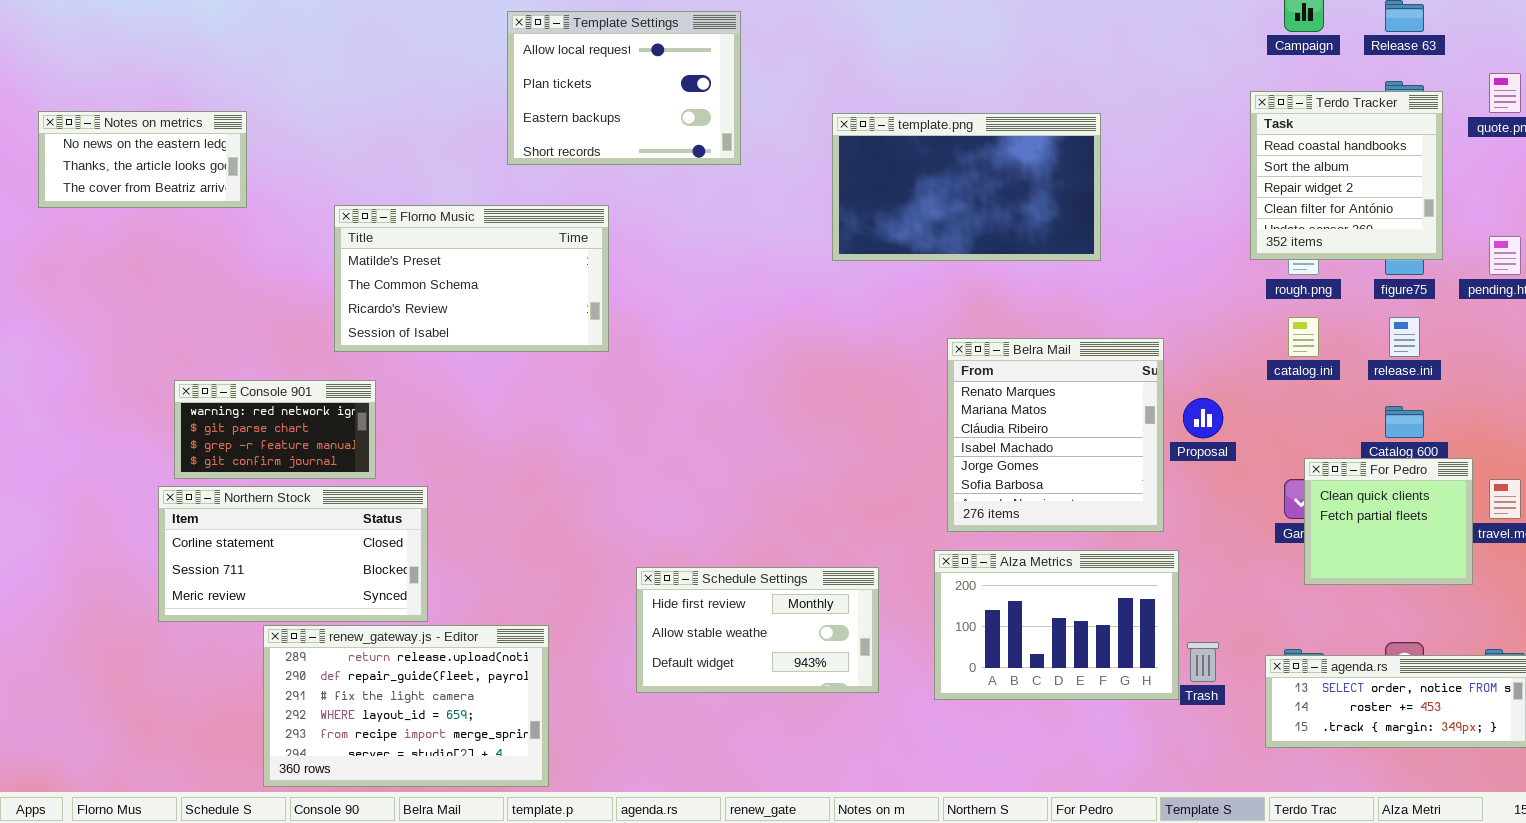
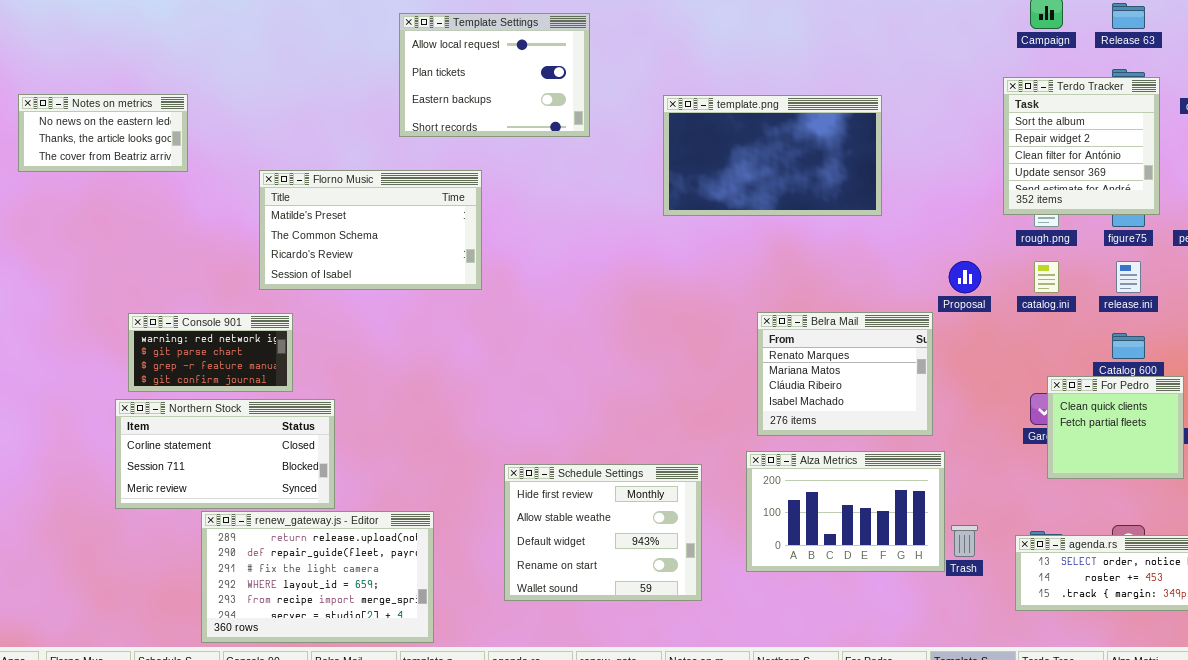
Terdo Tracker: [1250,91,1443,260] -> [1003,77,1160,215], scrolled down 1 row
Belra Mail: [947,338,1164,532] -> [757,312,933,436], resized
Proposal: [1183,398,1223,438] -> [949,261,981,293], moved
Schedule Settings: [636,567,879,693] -> [504,464,702,601], resized

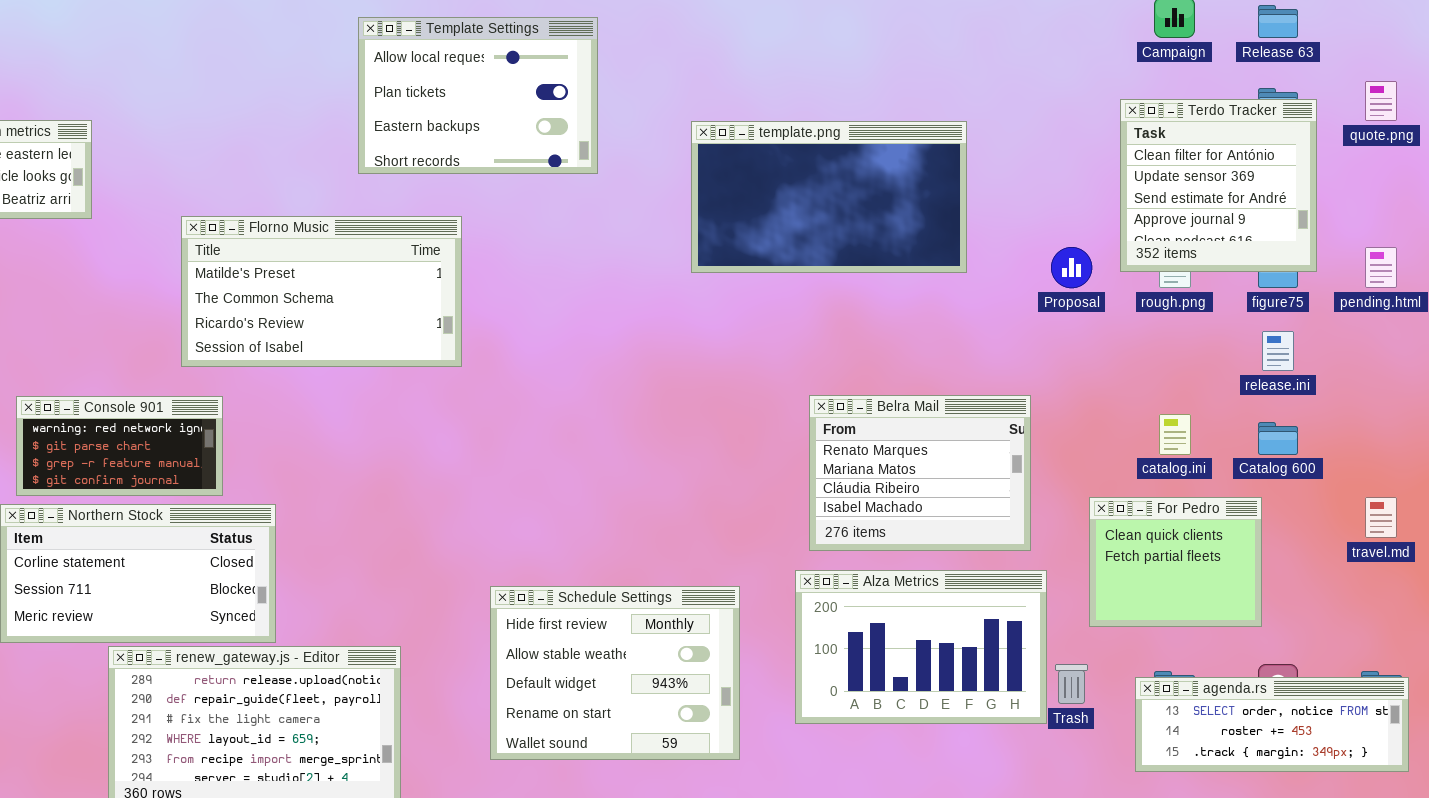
Terdo Tracker: [1003,77,1160,215] -> [1120,99,1317,272], scrolled down 2 rows
Proposal: [949,261,981,293] -> [1051,247,1092,288], moved
catalog.ini: [1034,261,1059,293] -> [1159,414,1191,455], moved
For Pedro: [1047,376,1184,479] -> [1089,497,1262,627], moved

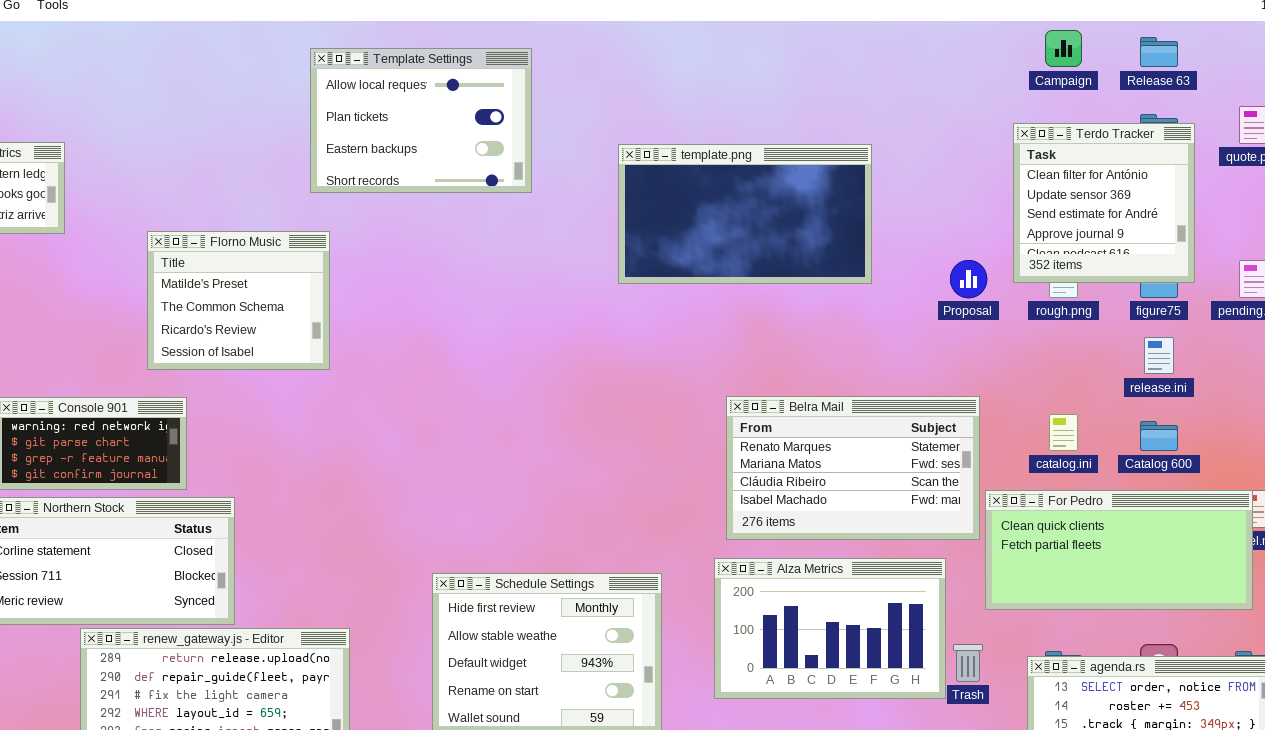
Florno Music: [181,216,462,367] -> [147,231,330,370], resized
Belra Mail: [809,395,1031,551] -> [726,396,980,540], resized
For Pedro: [1089,497,1262,627] -> [985,490,1253,610], resized

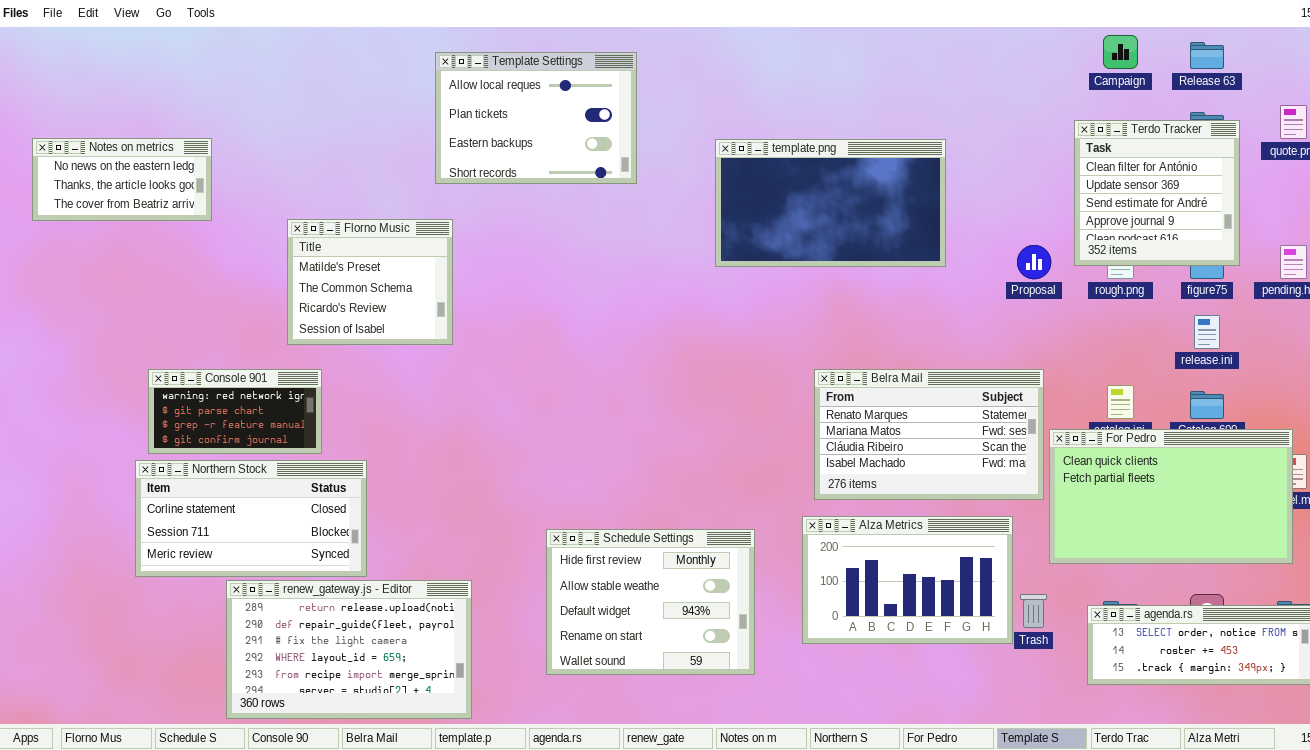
For Pedro: [985,490,1253,610] -> [1049,429,1293,564], resized

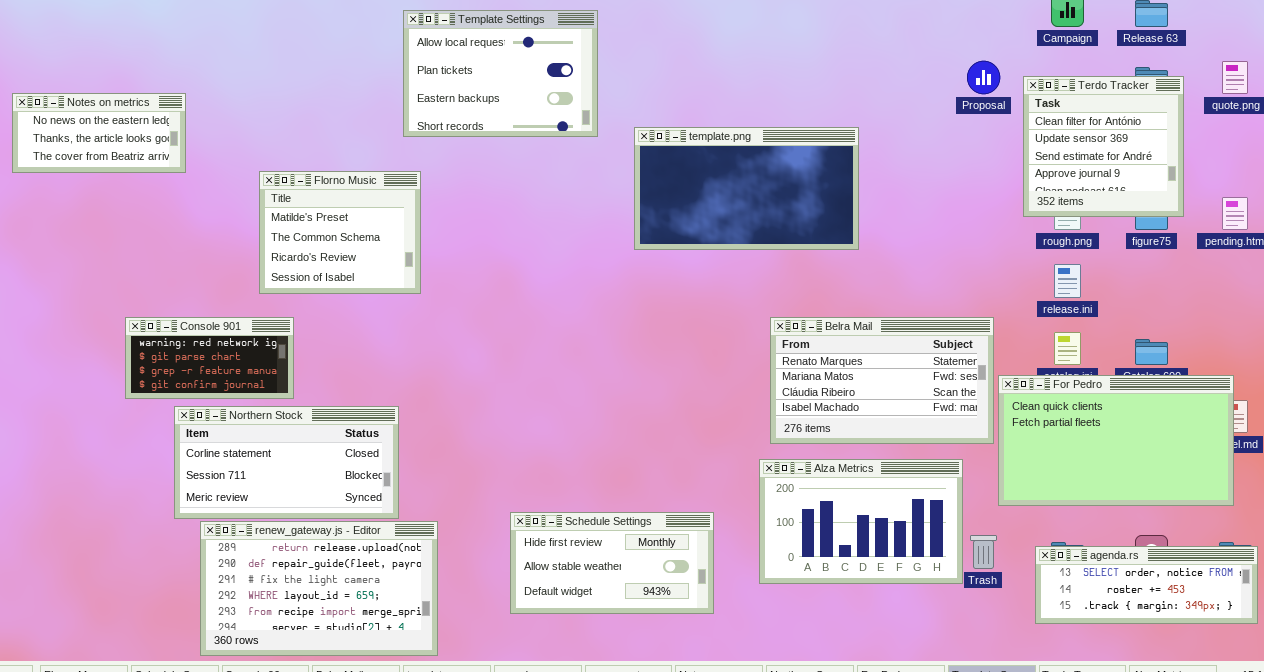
template.png: [715,139,946,267] -> [634,127,859,250], moved
Proposal: [1017,245,1051,279] -> [967,61,1000,94], moved
release.ini: [1194,315,1220,349] -> [1054,264,1081,298], moved
Northern Stock: [135,460,367,577] -> [174,406,399,519], moved
Schedule Settings: [546,529,755,675] -> [510,512,714,614], resized

